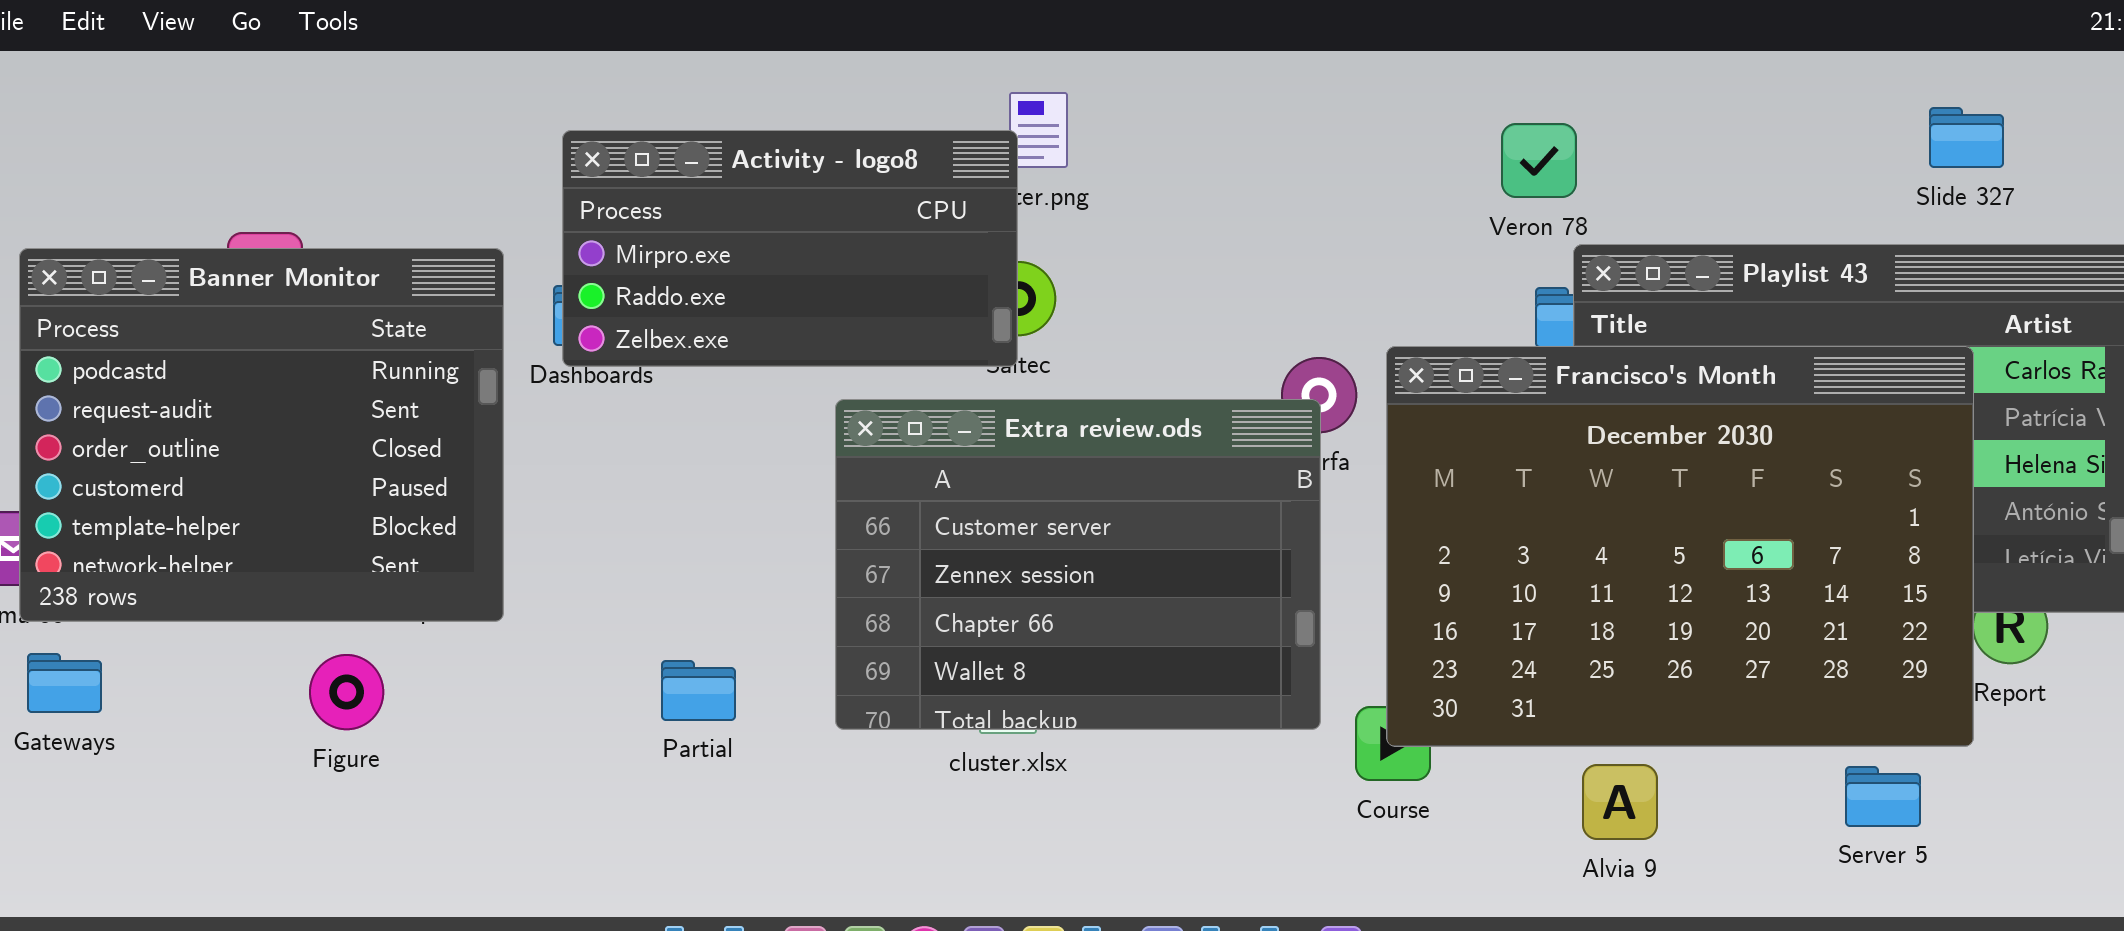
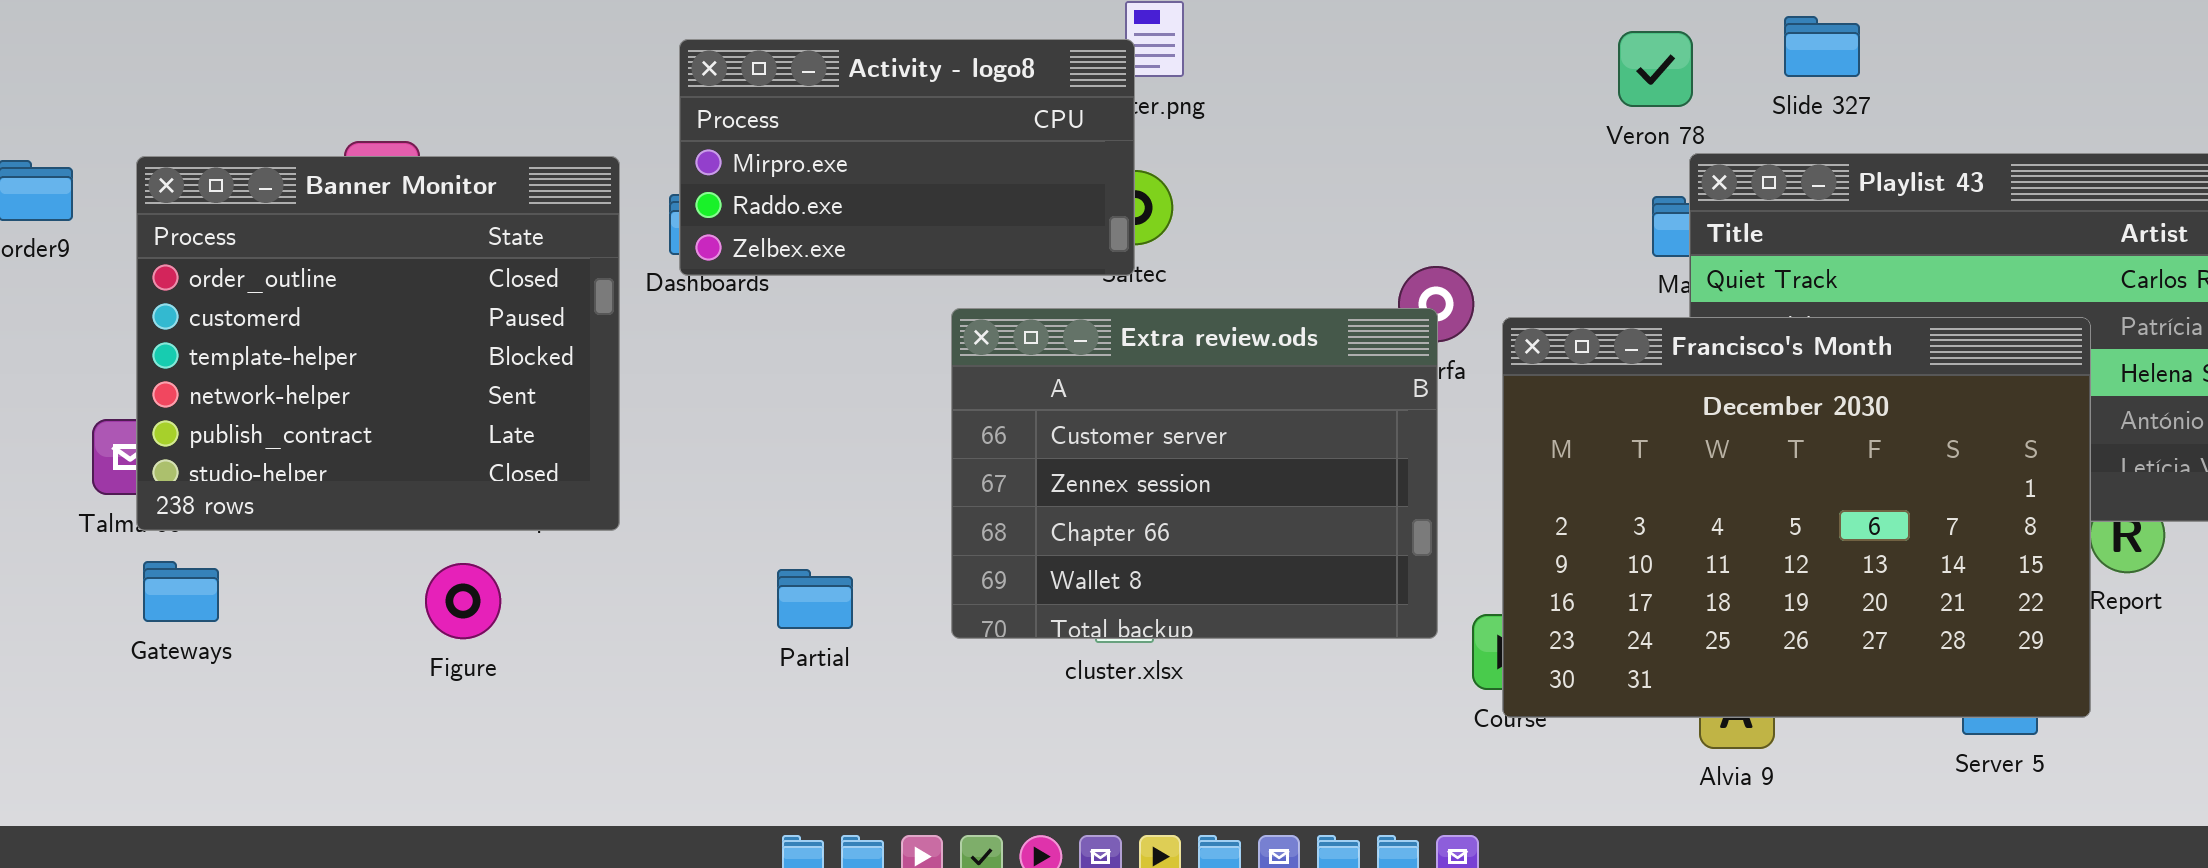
Slide 327: [1929,107,2004,168] -> [1784,16,1860,77], moved
Banner Monitor: [19,248,504,622] -> [136,156,620,531], scrolled down 2 rows
Francisco's Month: [1386,346,1974,747] -> [1502,317,2091,718], moved

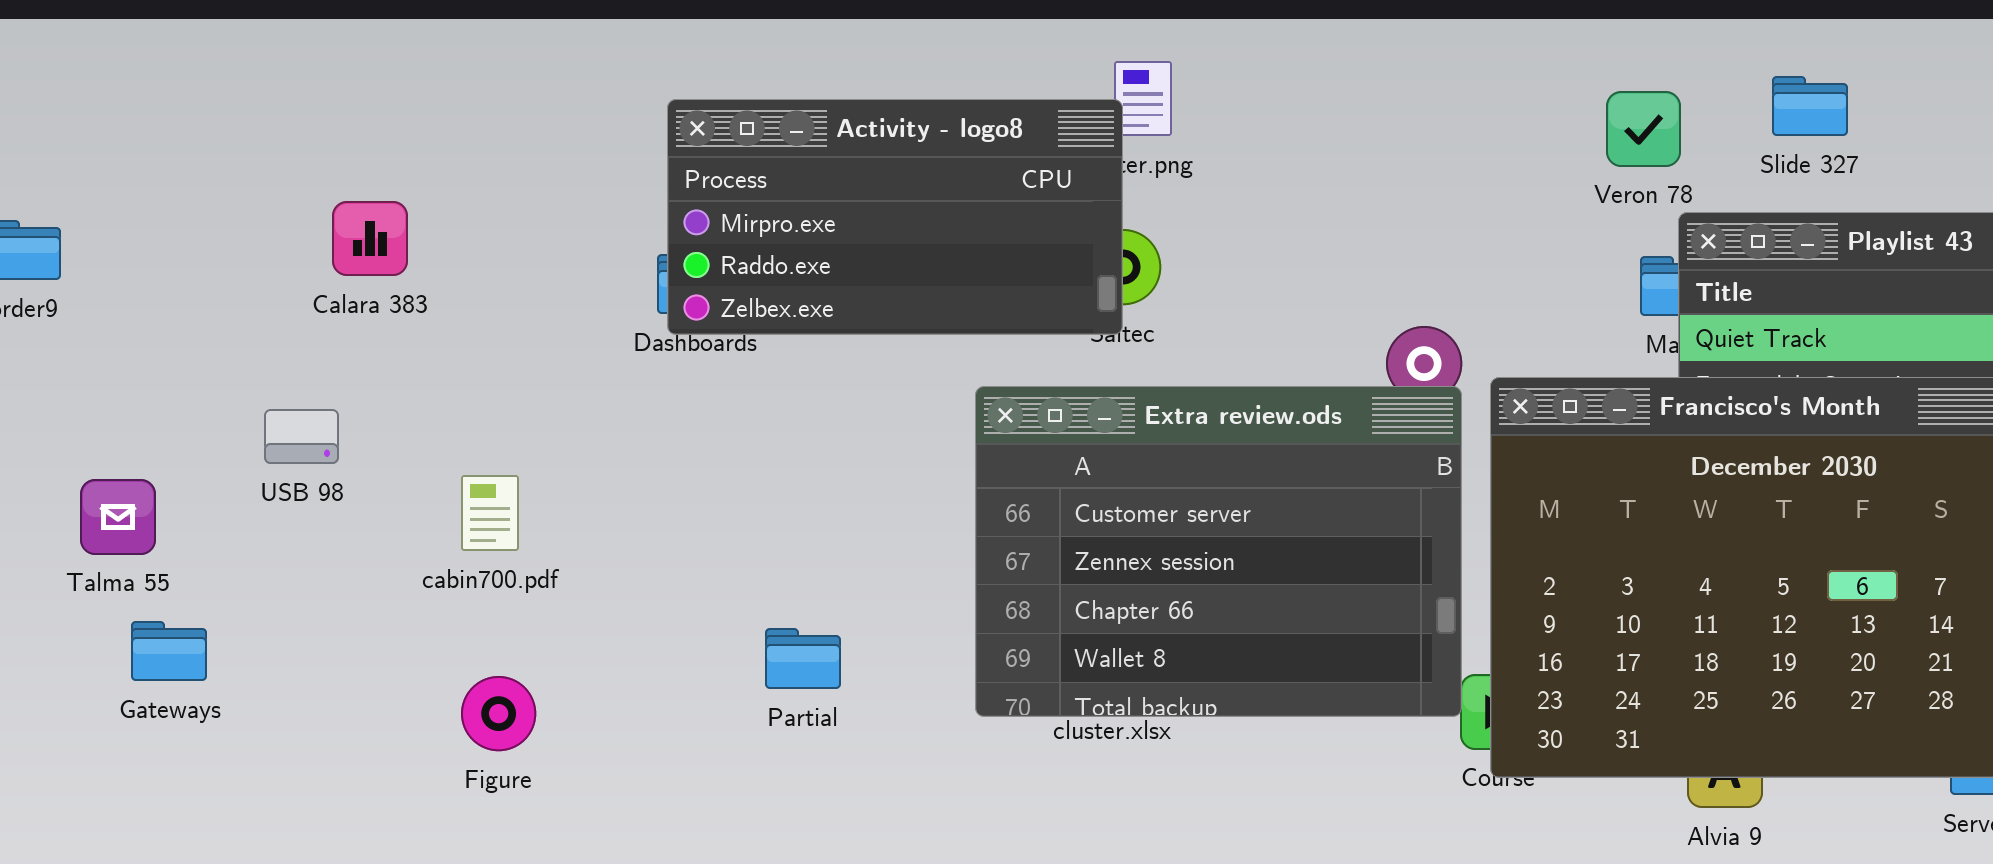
Banner Monitor: [136,156,620,531] -> none, closed
Extra review.ods: [951,308,1438,639] -> [975,386,1462,717], moved
Figure: [425,563,501,639] -> [461,676,536,751], moved

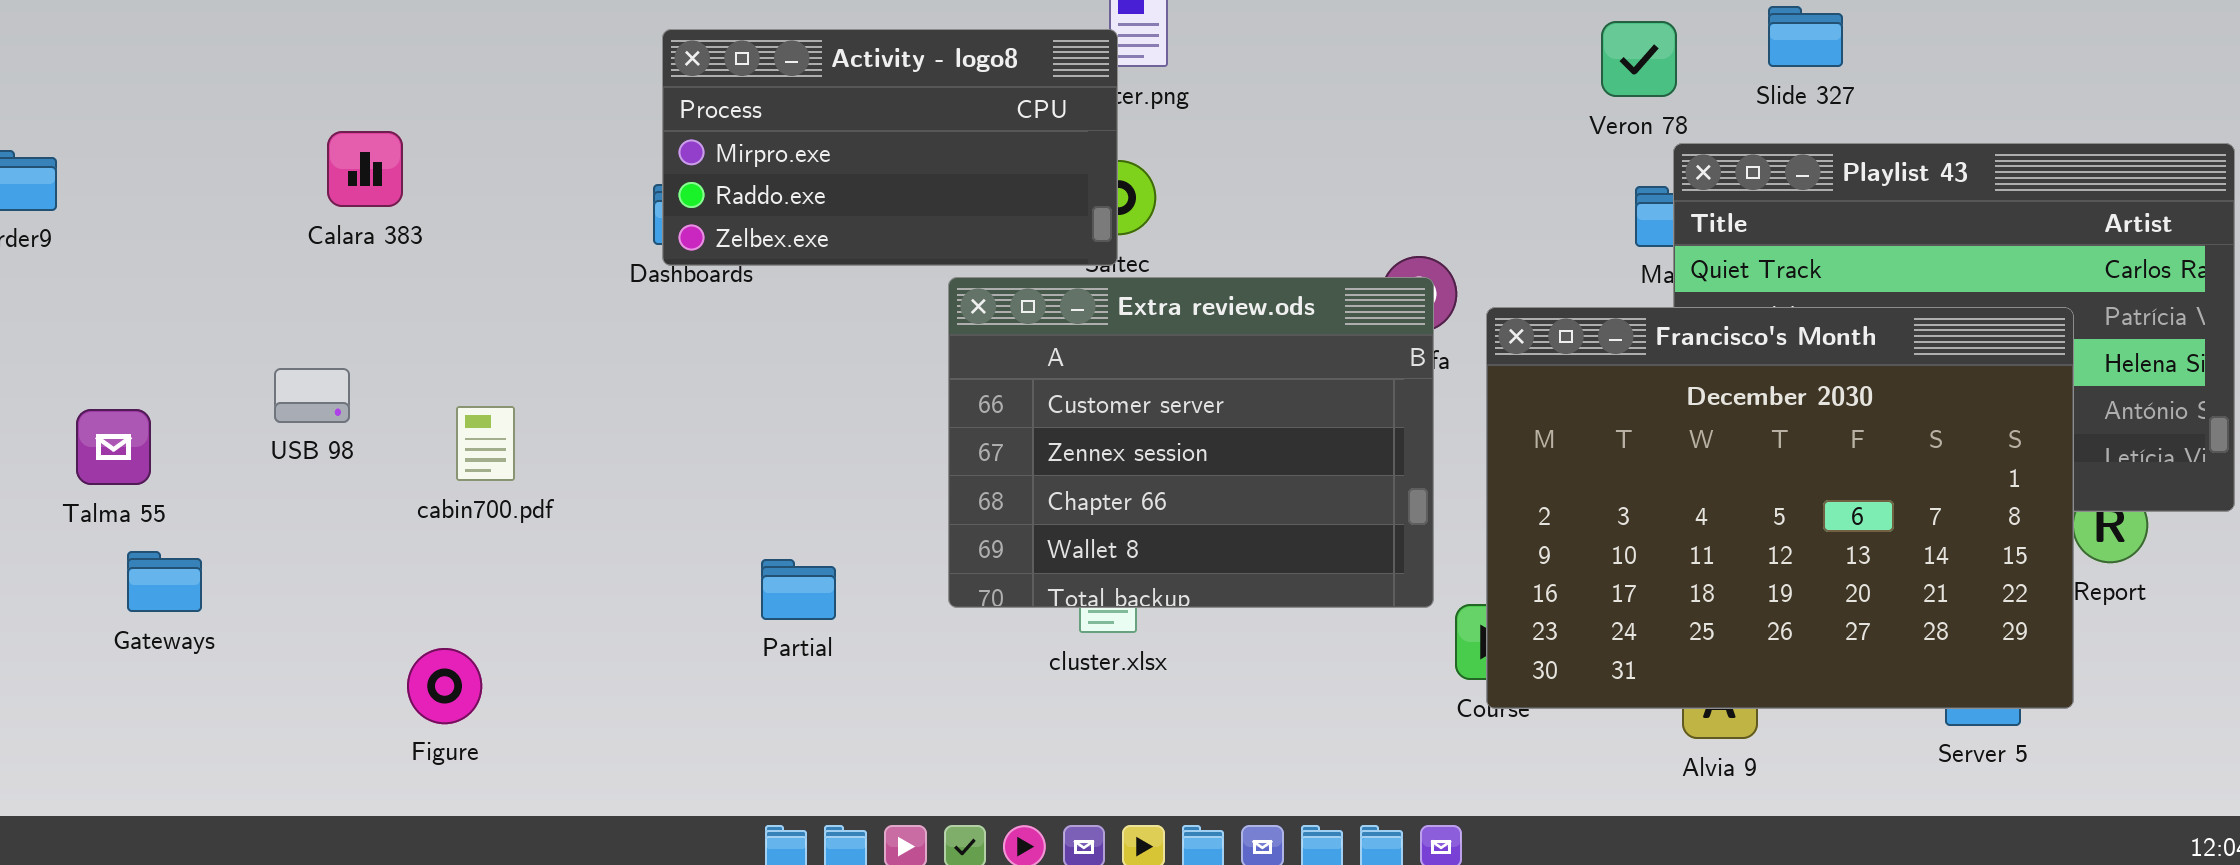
Extra review.ods: [975,386,1462,717] -> [948,277,1434,608], moved
USB 98: [264,409,339,464] -> [274,368,350,423], moved
Figure: [461,676,536,751] -> [407,648,482,724], moved

